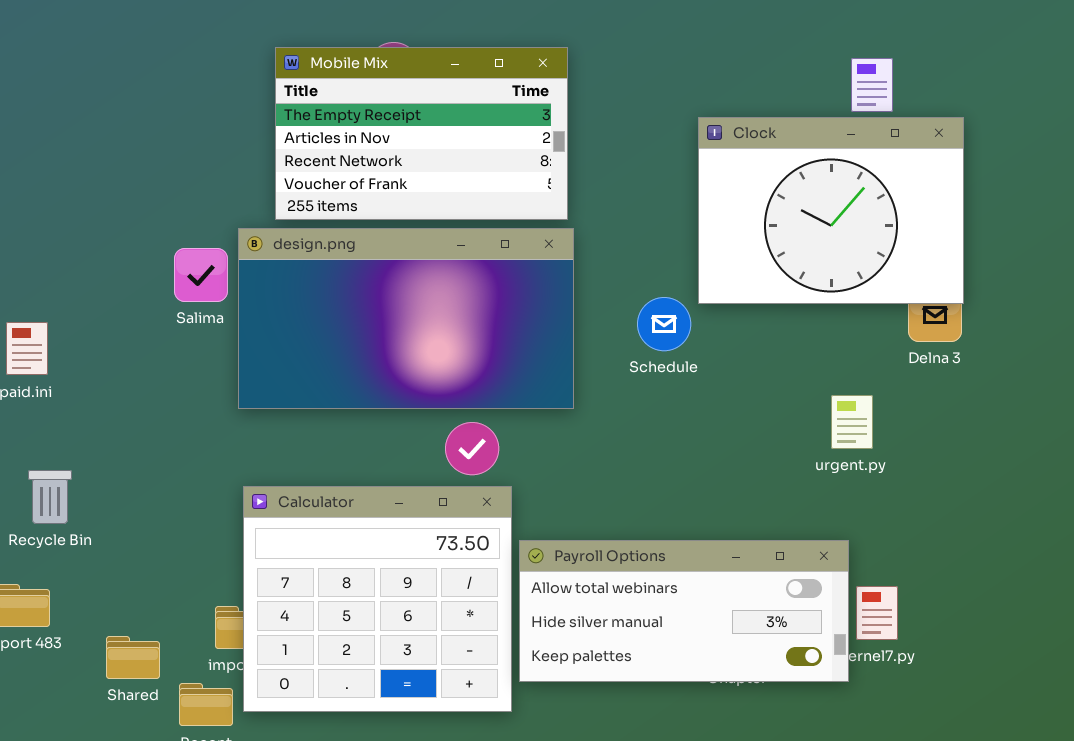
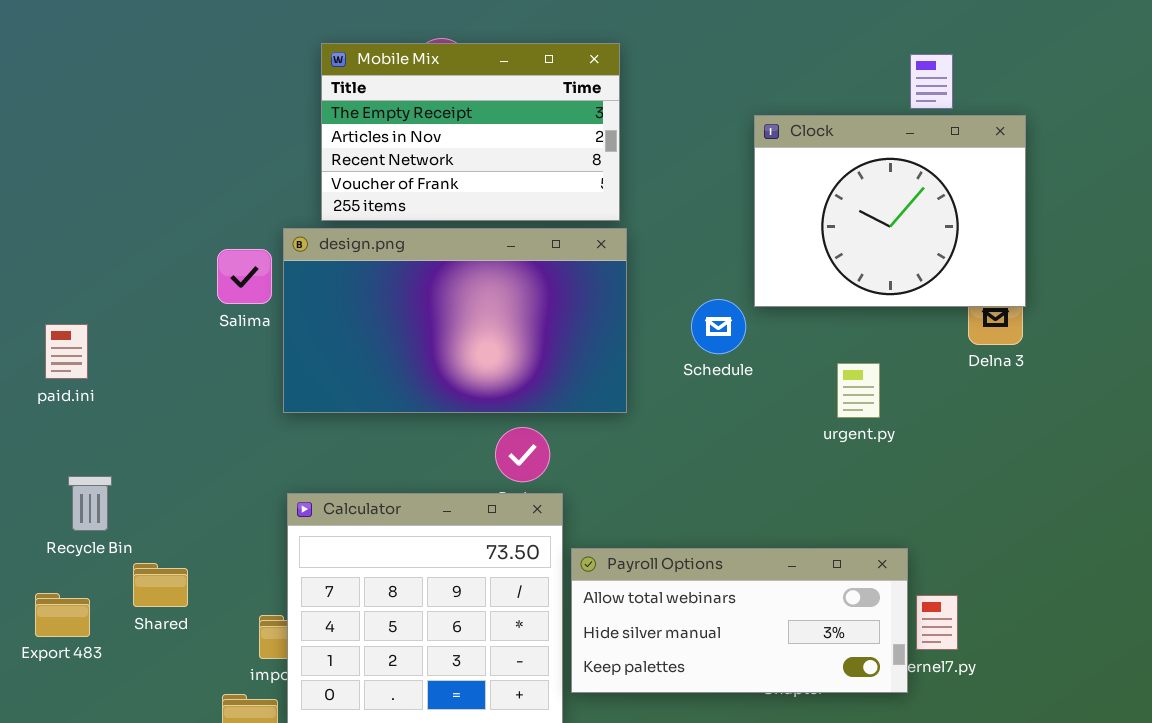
urgent.py: [831,395,873,449] -> [837,363,880,418], moved
Shared: [106,636,160,679] -> [133,563,188,607], moved

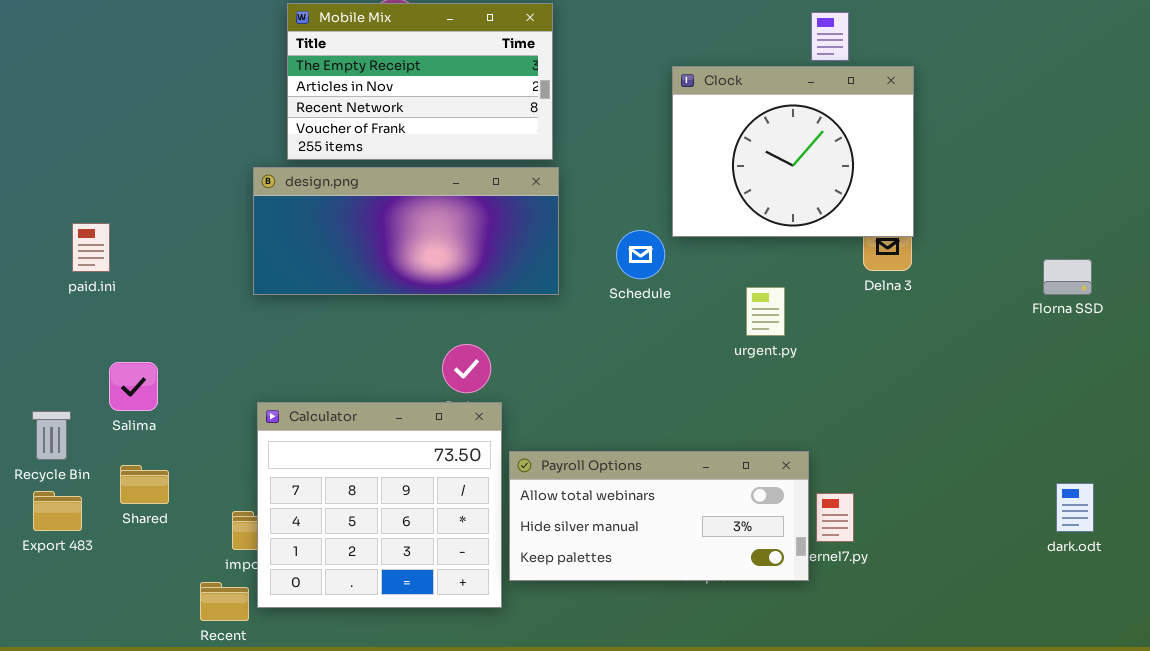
design.png: [283,228,627,413] -> [253,167,559,295], resized
Salima: [217,249,272,304] -> [109,362,158,411], moved
paid.ini: [45,324,88,379] -> [72,223,110,272], moved
Recycle Bin: [68,476,112,531] -> [32,411,71,460], moved

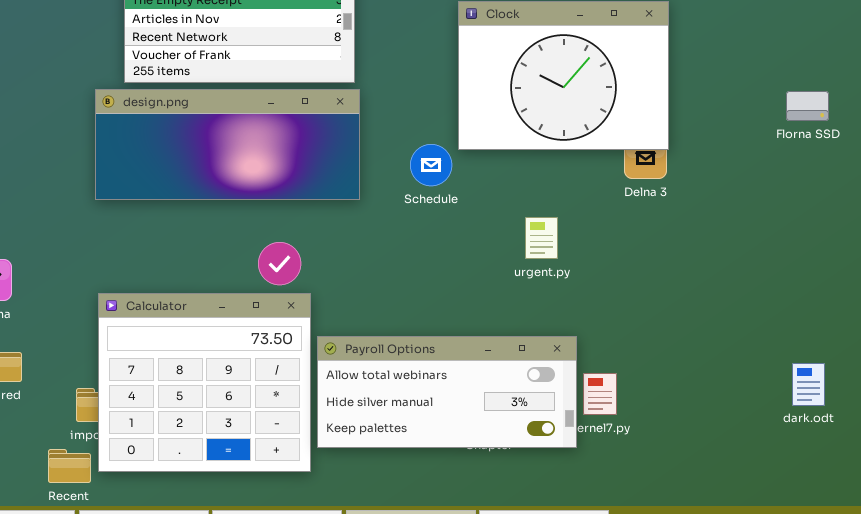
Florna SSD: [1043,259,1092,295] -> [786,91,829,121], moved
urgent.py: [746,287,785,336] -> [525,217,558,259], moved

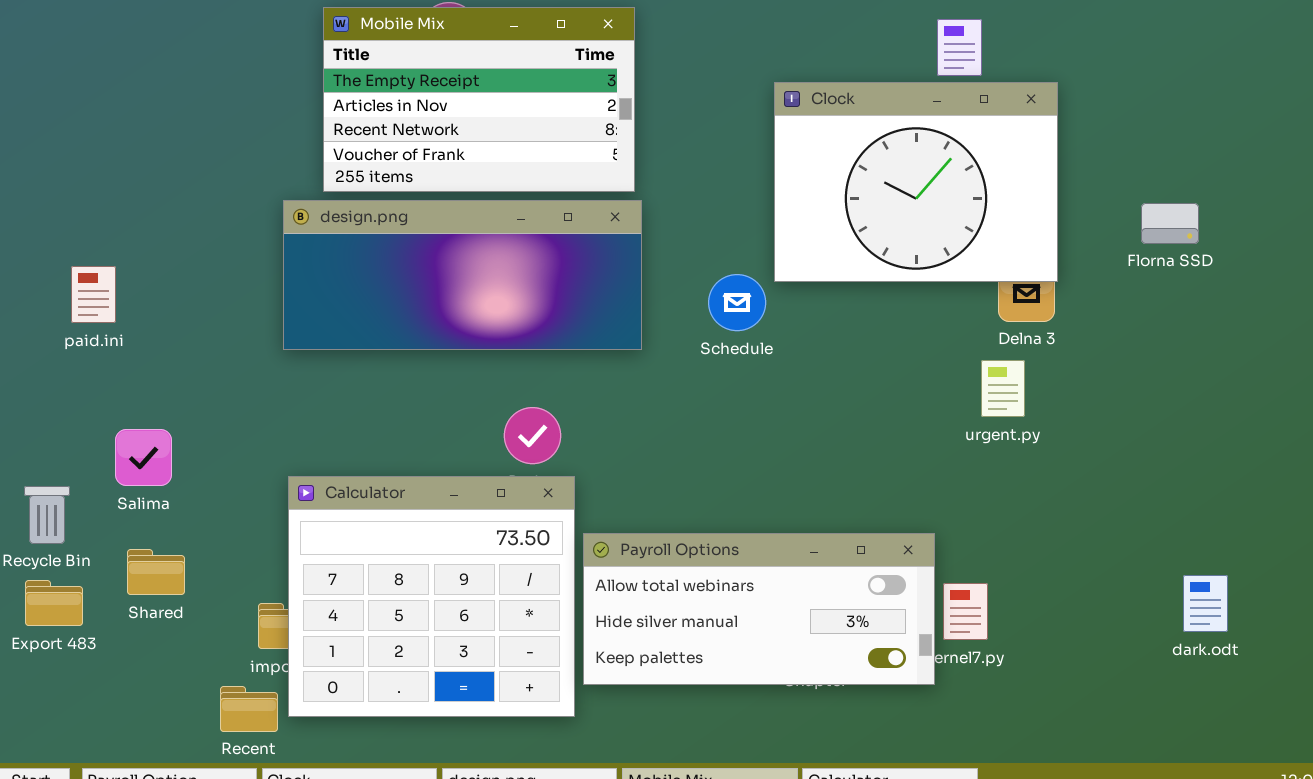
Florna SSD: [786,91,829,121] -> [1141,203,1199,244], moved
urgent.py: [525,217,558,259] -> [981,360,1025,417], moved
dark.odt: [792,363,825,406] -> [1183,575,1228,632], moved

